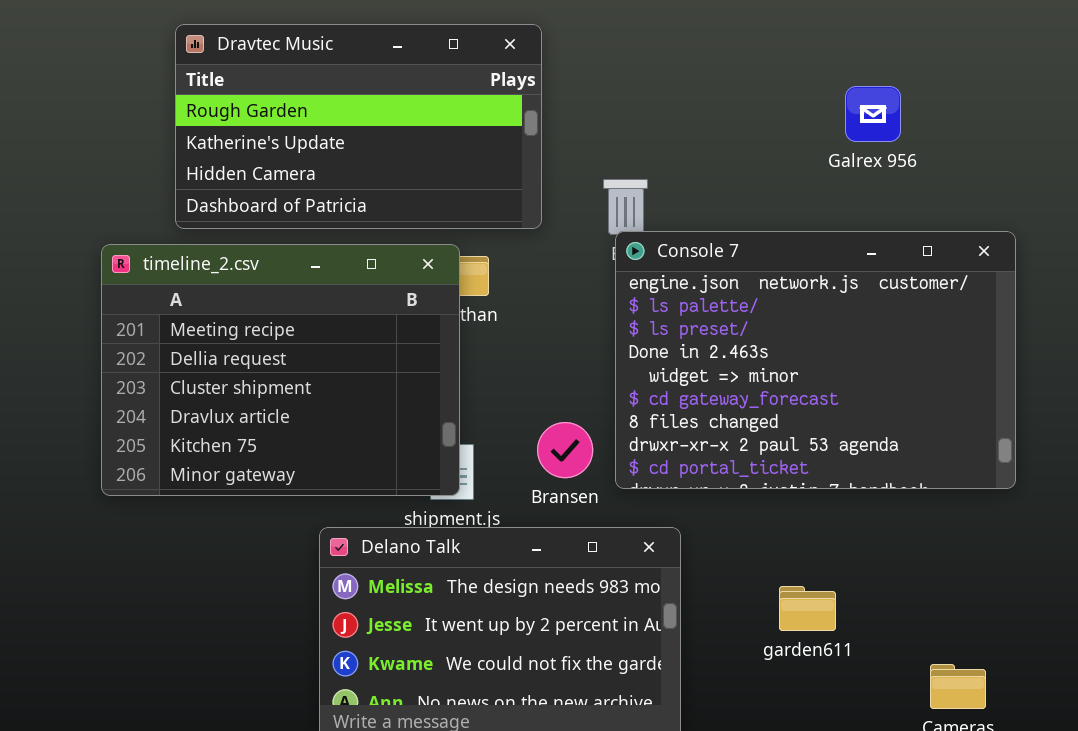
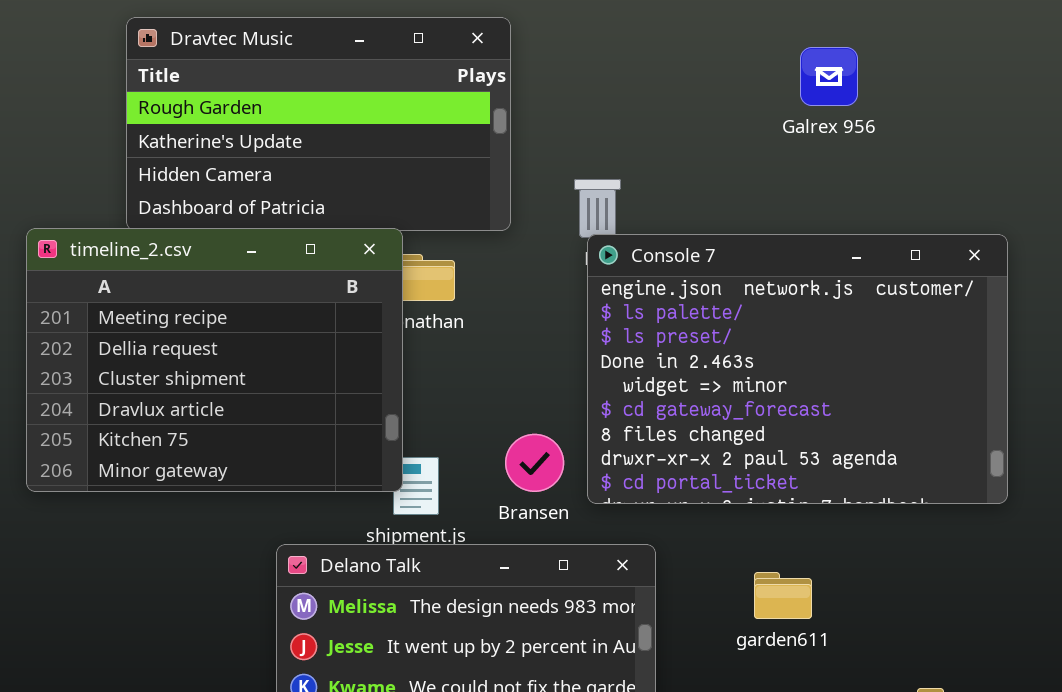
Galrex 956: [845,86,901,142] -> [800,47,858,106], moved
timeline_2.csv: [101,244,460,496] -> [26,228,403,492], moved
garden611: [779,586,836,631] -> [754,572,812,619], moved

